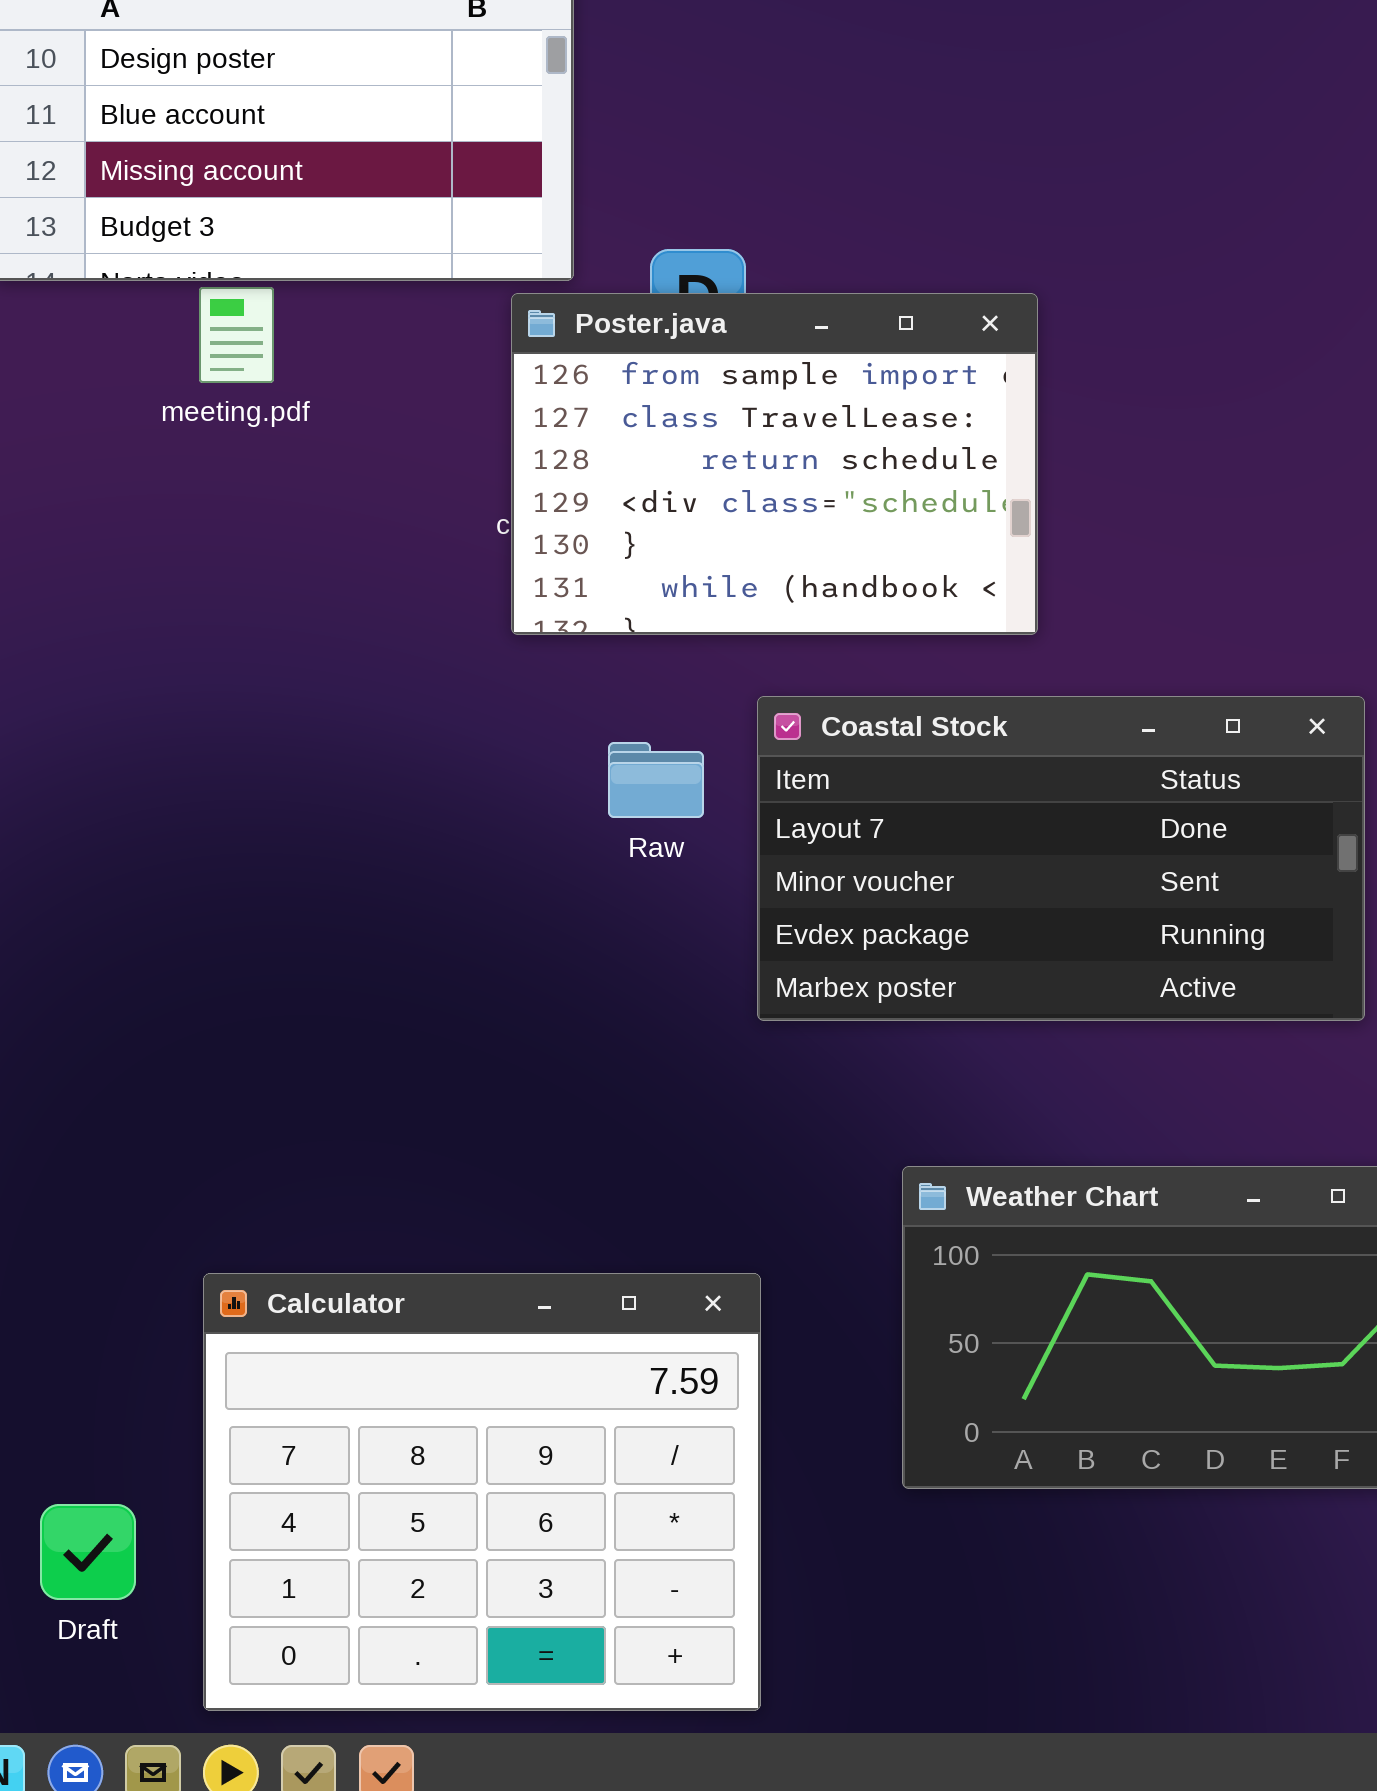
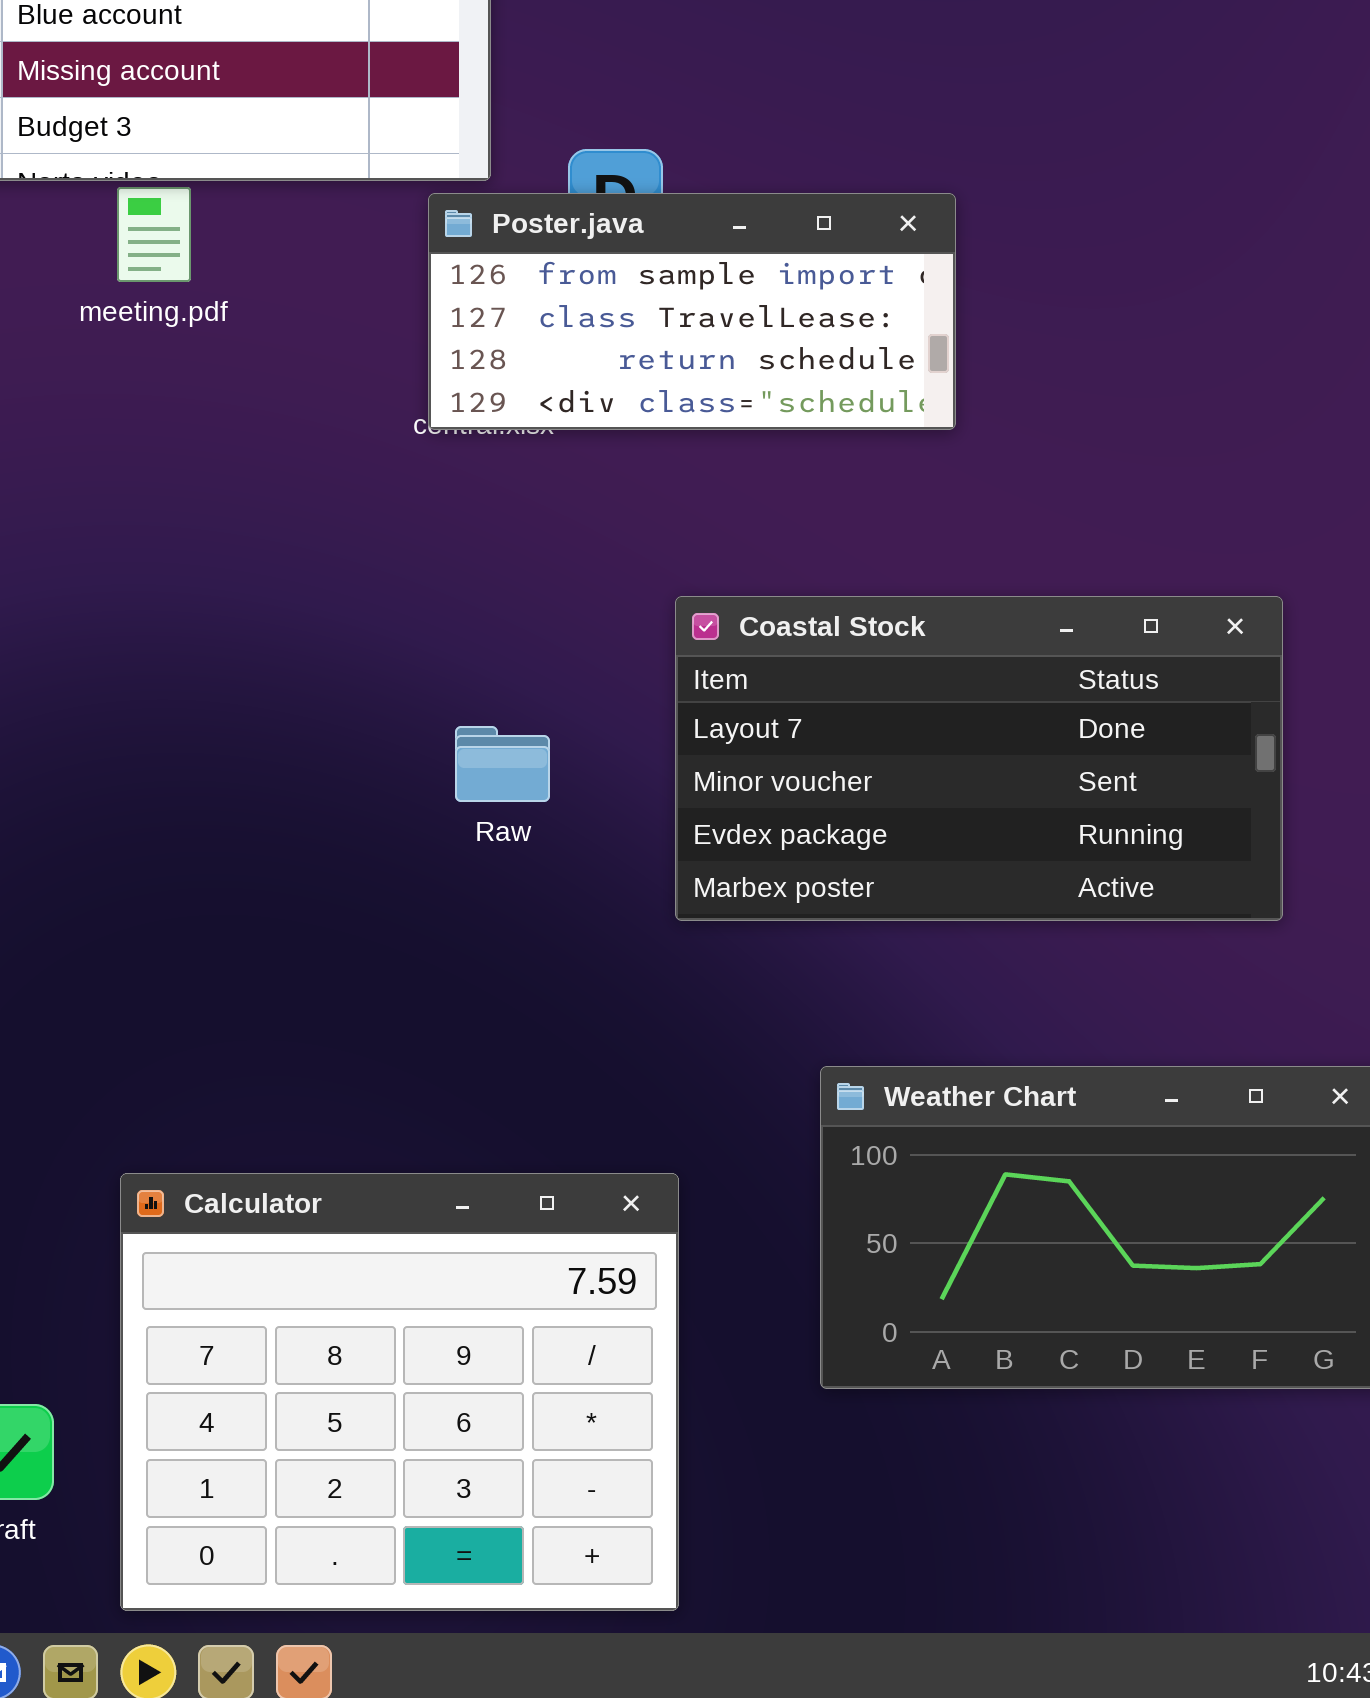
Poster.java: [511,293,1038,635] -> [428,193,956,430], resized
Raw: [608,742,704,818] -> [455,726,550,802], moved

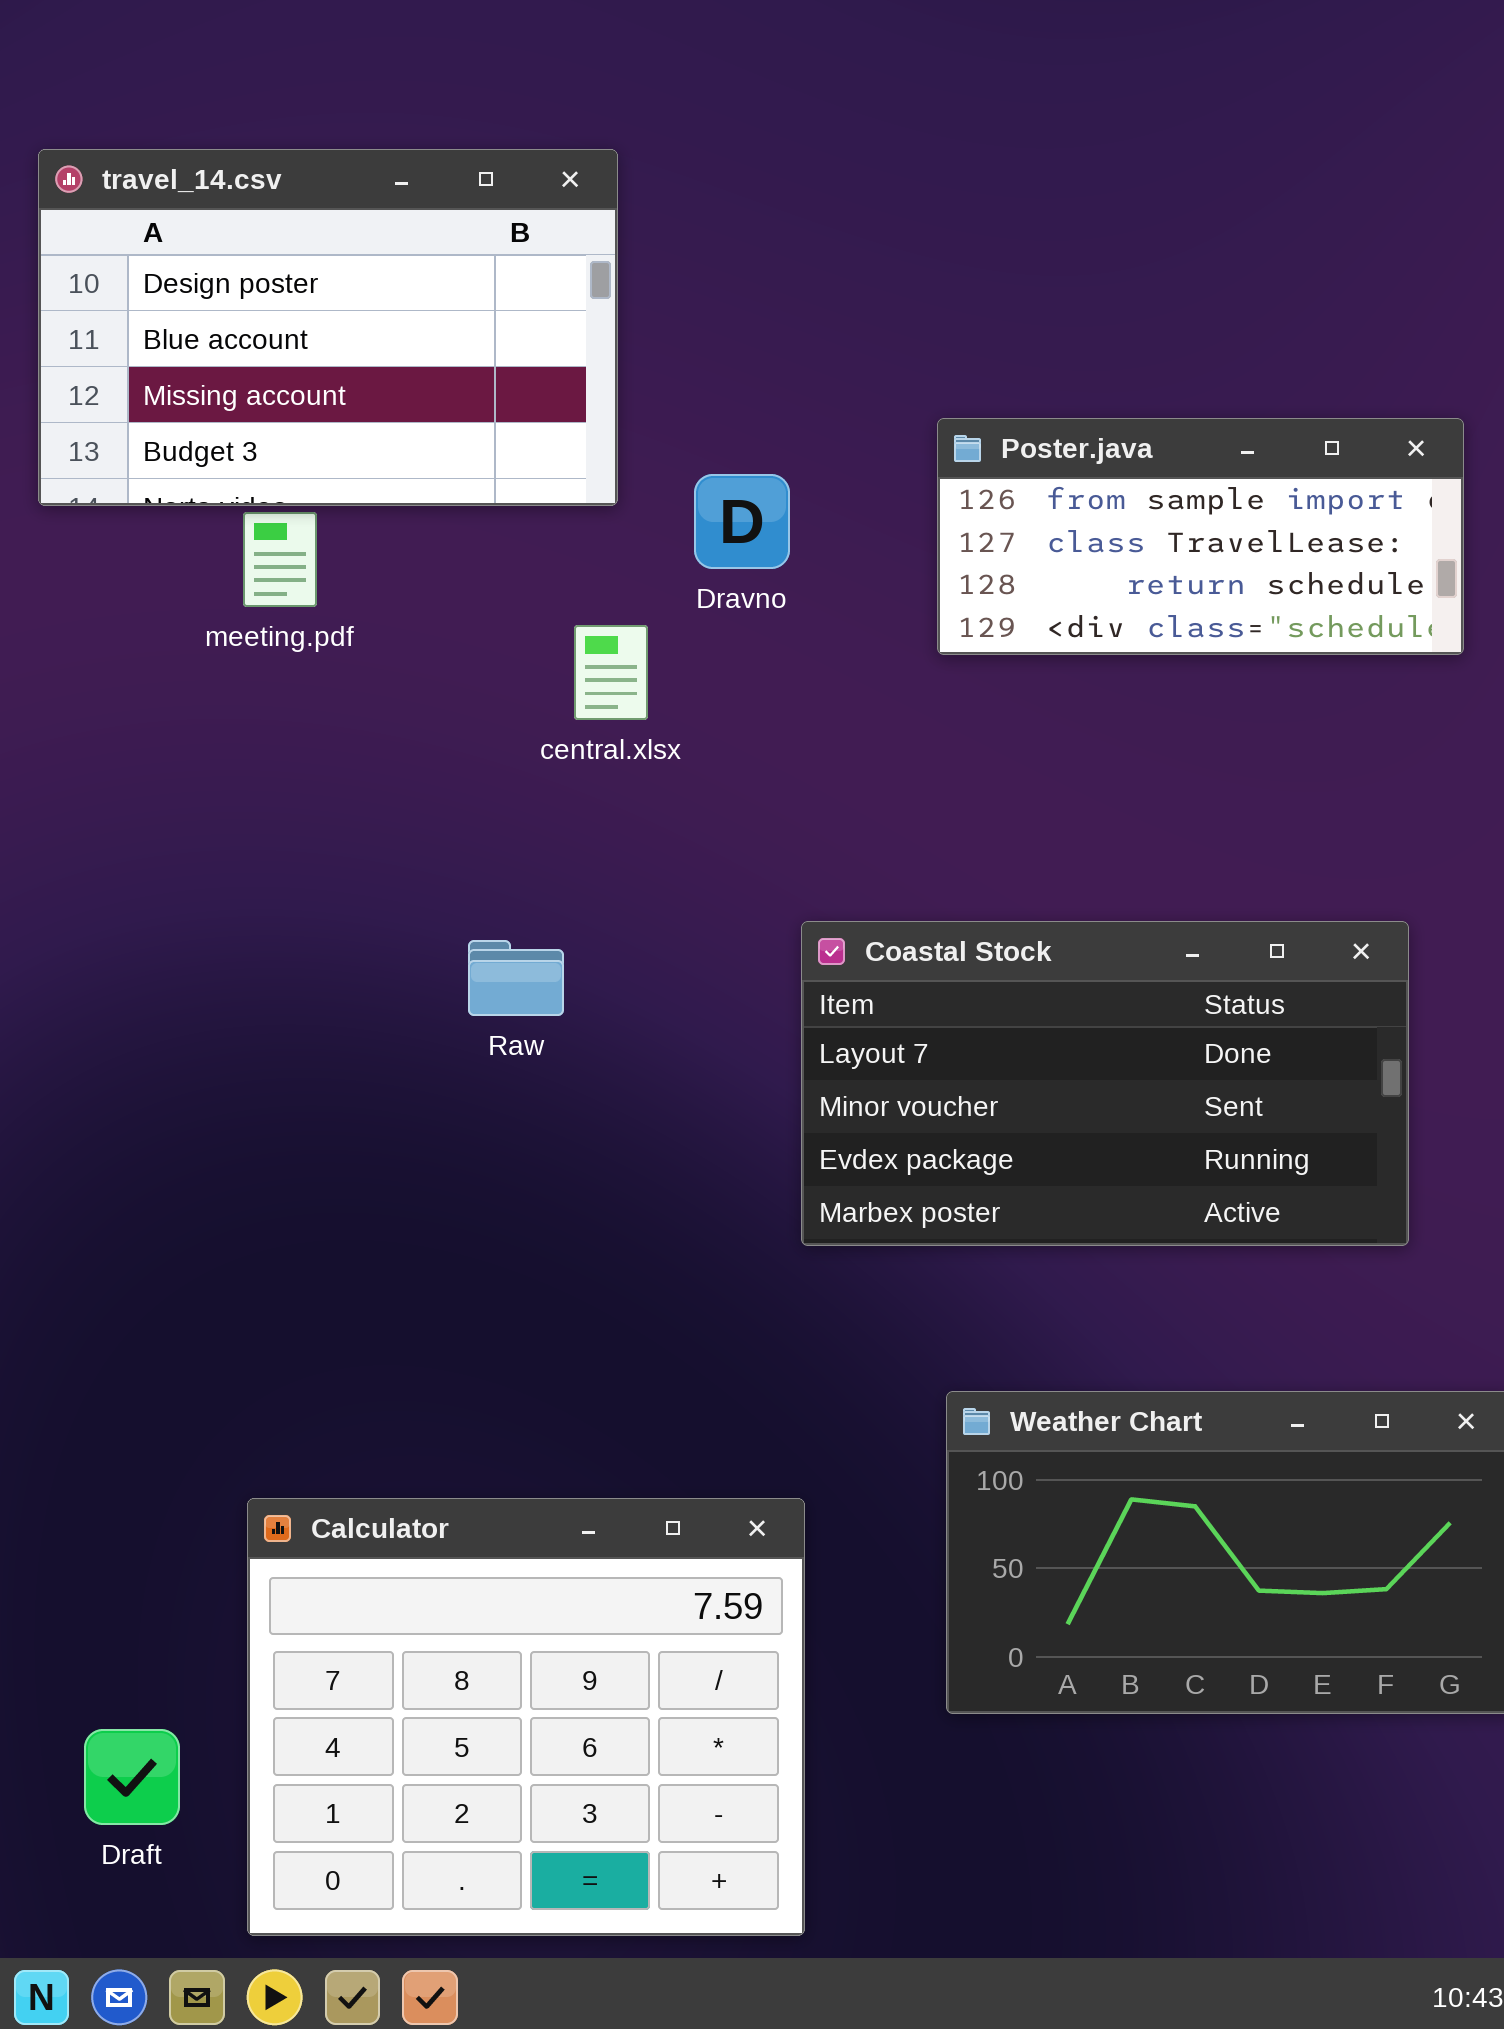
Poster.java: [428,193,956,430] -> [937,418,1464,655], moved
Raw: [455,726,550,802] -> [468,940,564,1016], moved

